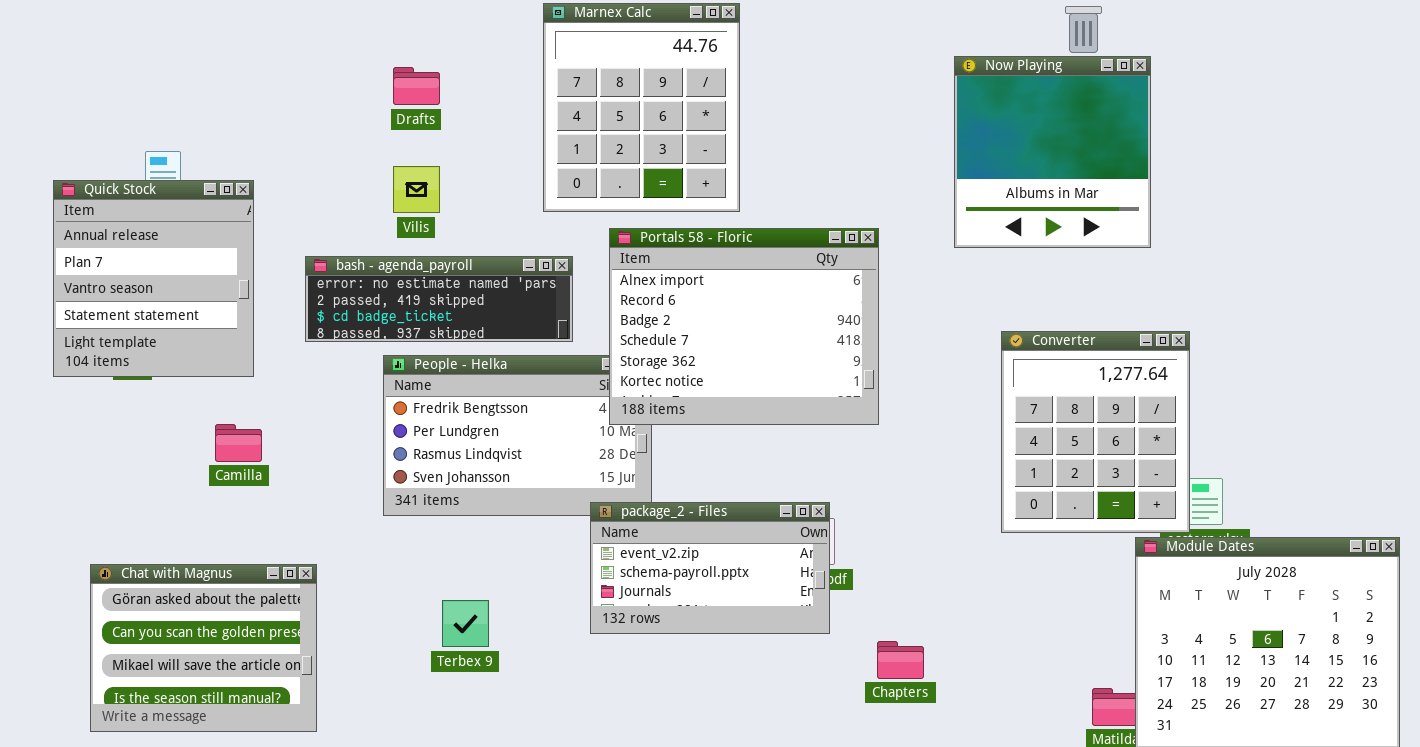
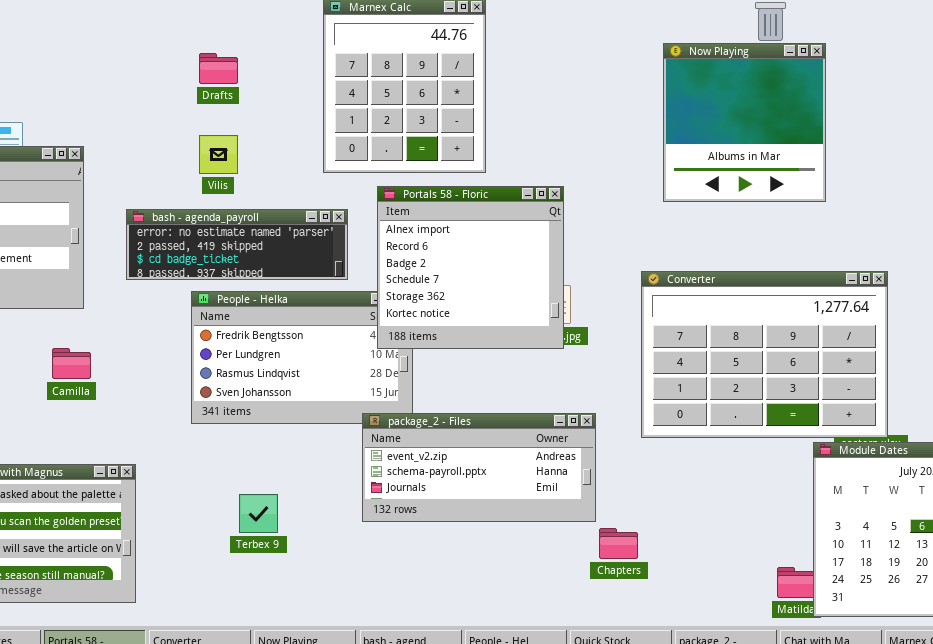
Portals 58 - Floric: [609,228,879,425] -> [377,186,564,349], resized
Converter: [1001,331,1190,533] -> [641,271,888,438], moved, resized
package_2 - Files: [590,502,830,634] -> [362,413,596,522], resized

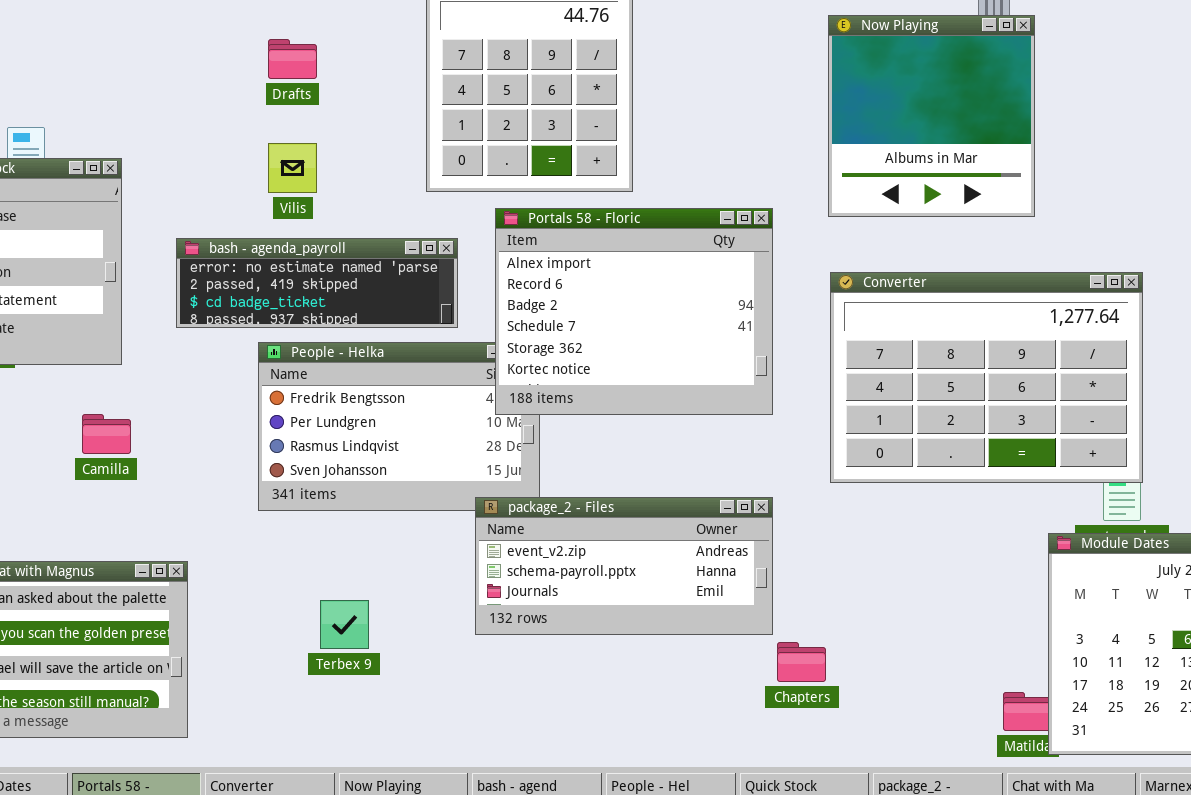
Now Playing: [663,43,826,202] -> [828,15,1035,217], moved
Portals 58 - Floric: [377,186,564,349] -> [495,208,773,415], resized
Converter: [641,271,888,438] -> [830,272,1143,483], moved

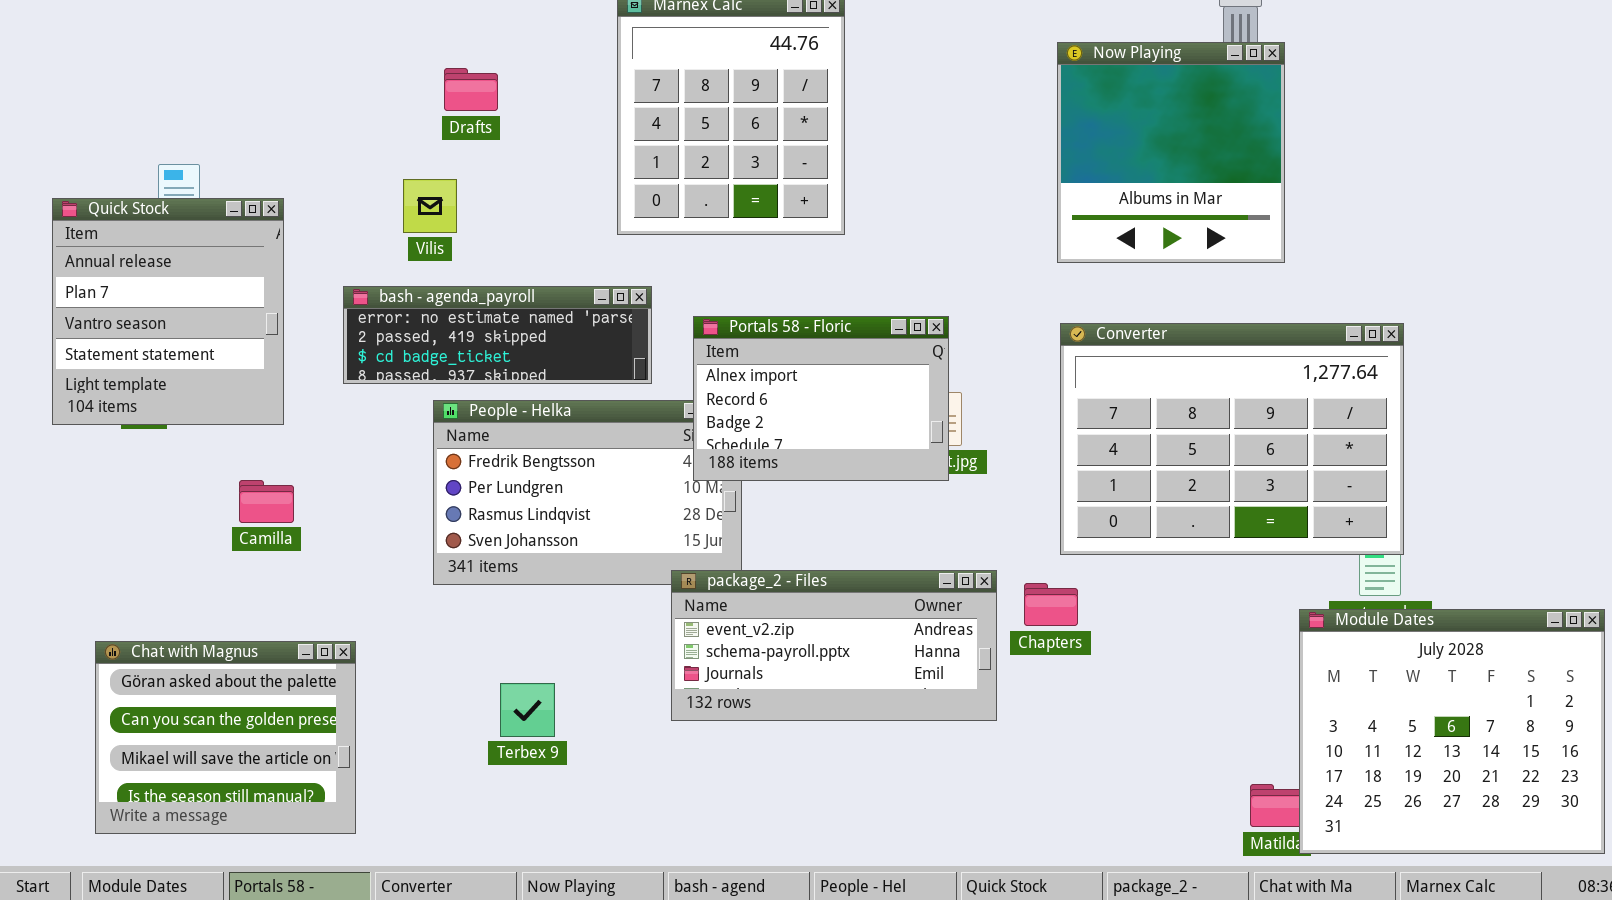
Vilis: [268,143,317,193] -> [403,179,457,233], moved
Portals 58 - Floric: [495,208,773,415] -> [693,316,949,481], resized
Chapters: [777,642,826,682] -> [1024,583,1078,626], moved

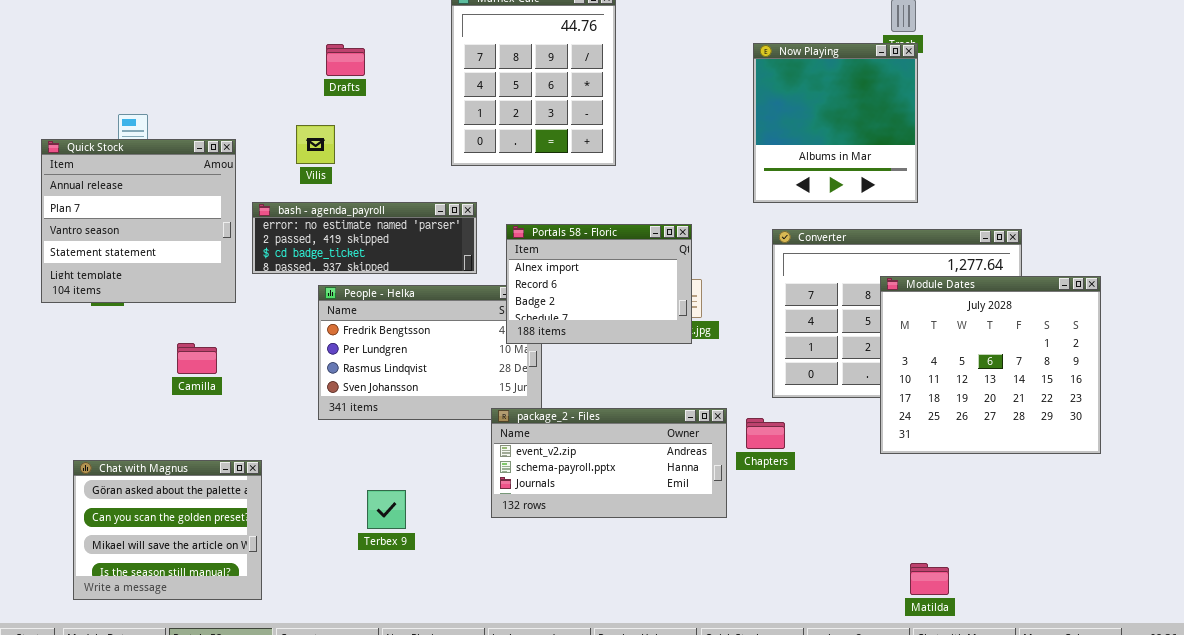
Now Playing: [1057,42,1285,263] -> [753,43,918,203], moved
Quick Stock: [52,198,284,425] -> [41,139,236,303], resized
Module Dates: [1299,609,1605,854] -> [880,276,1101,454], moved

